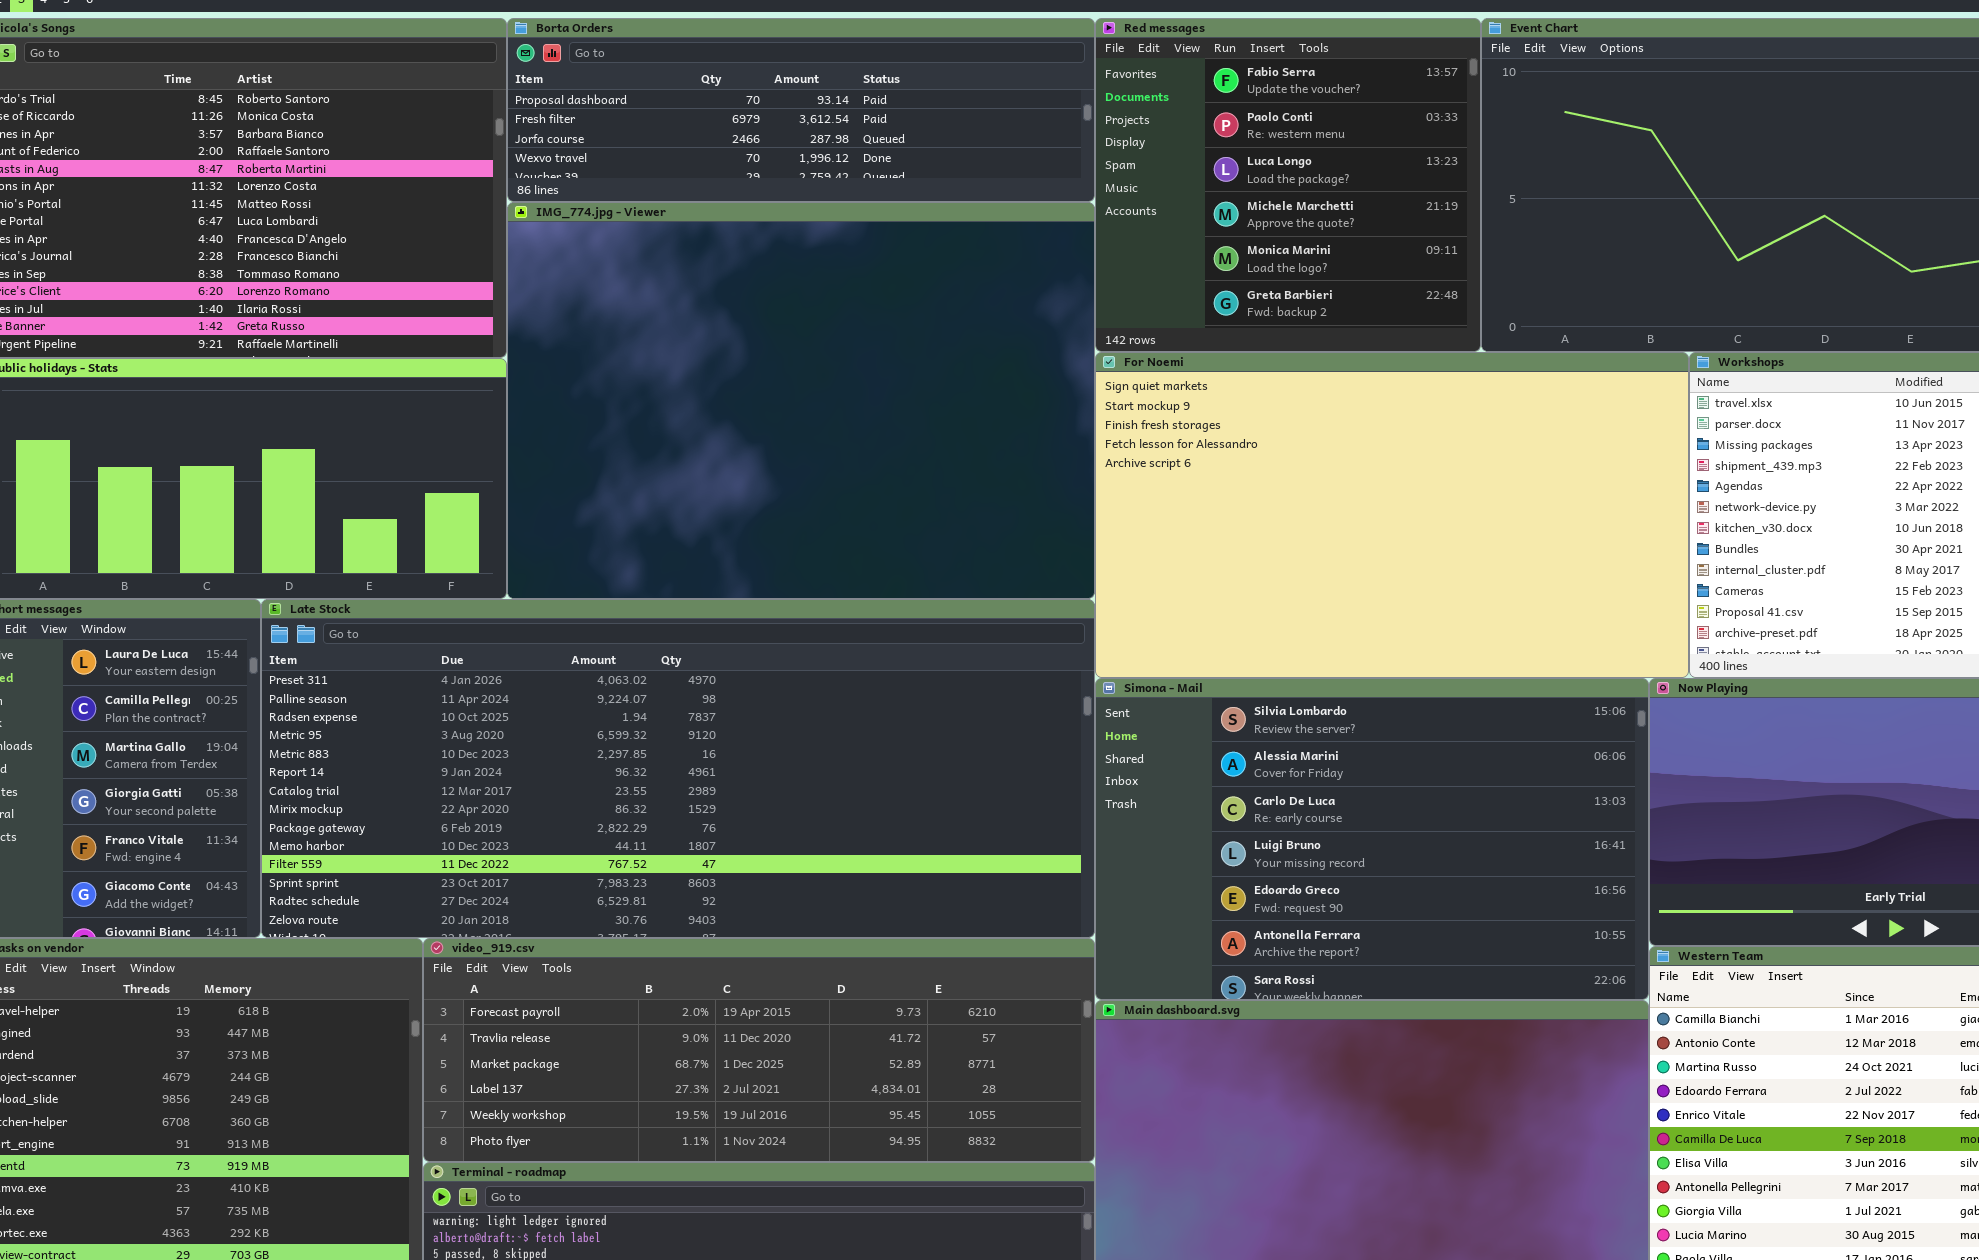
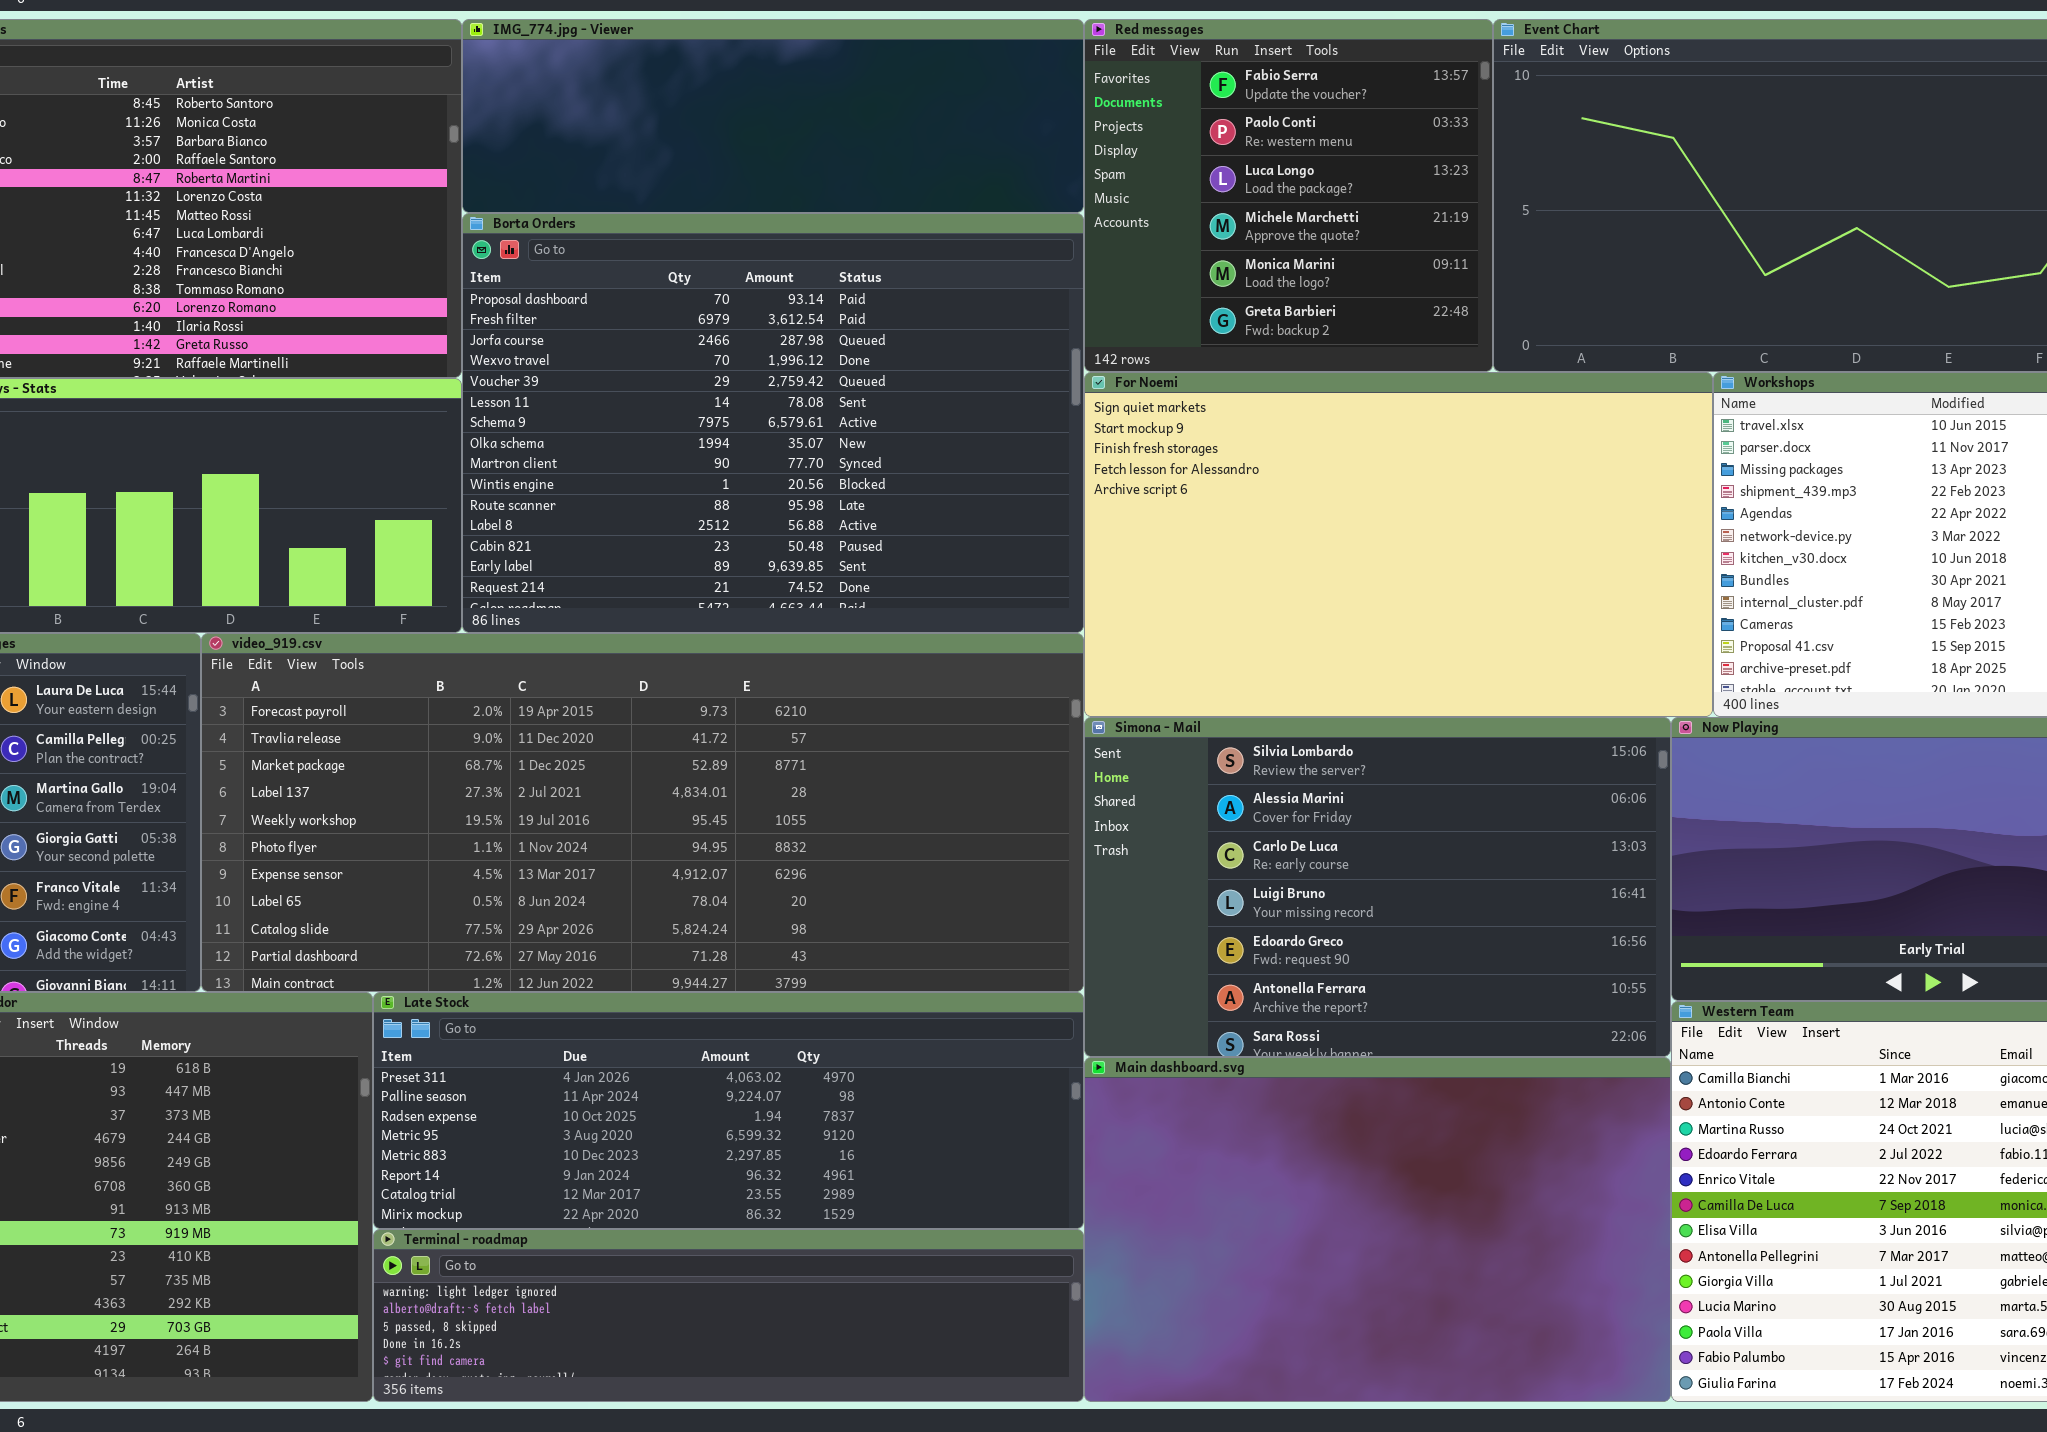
Borta Orders: [507,18,1095,202] -> [462,213,1084,633], moved, resized
IMG_774.jpg - Viewer: [507,202,1095,599] -> [462,19,1084,213], moved, resized
Late Stock: [261,599,1095,938] -> [373,992,1084,1229], moved, resized
video_919.csv: [423,938,1095,1162] -> [201,633,1084,992], moved, resized

